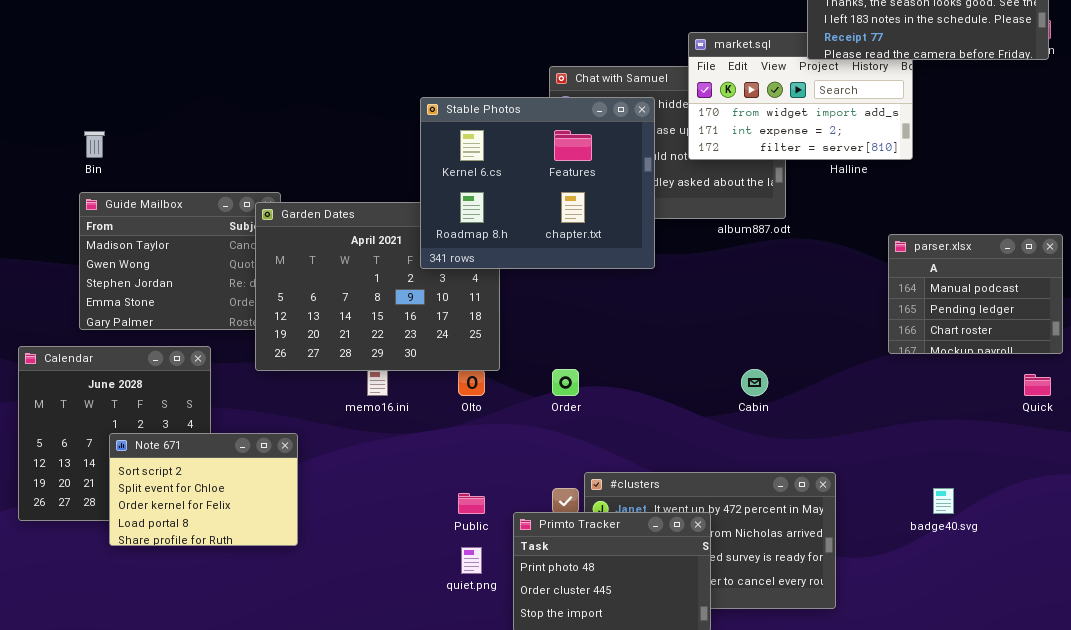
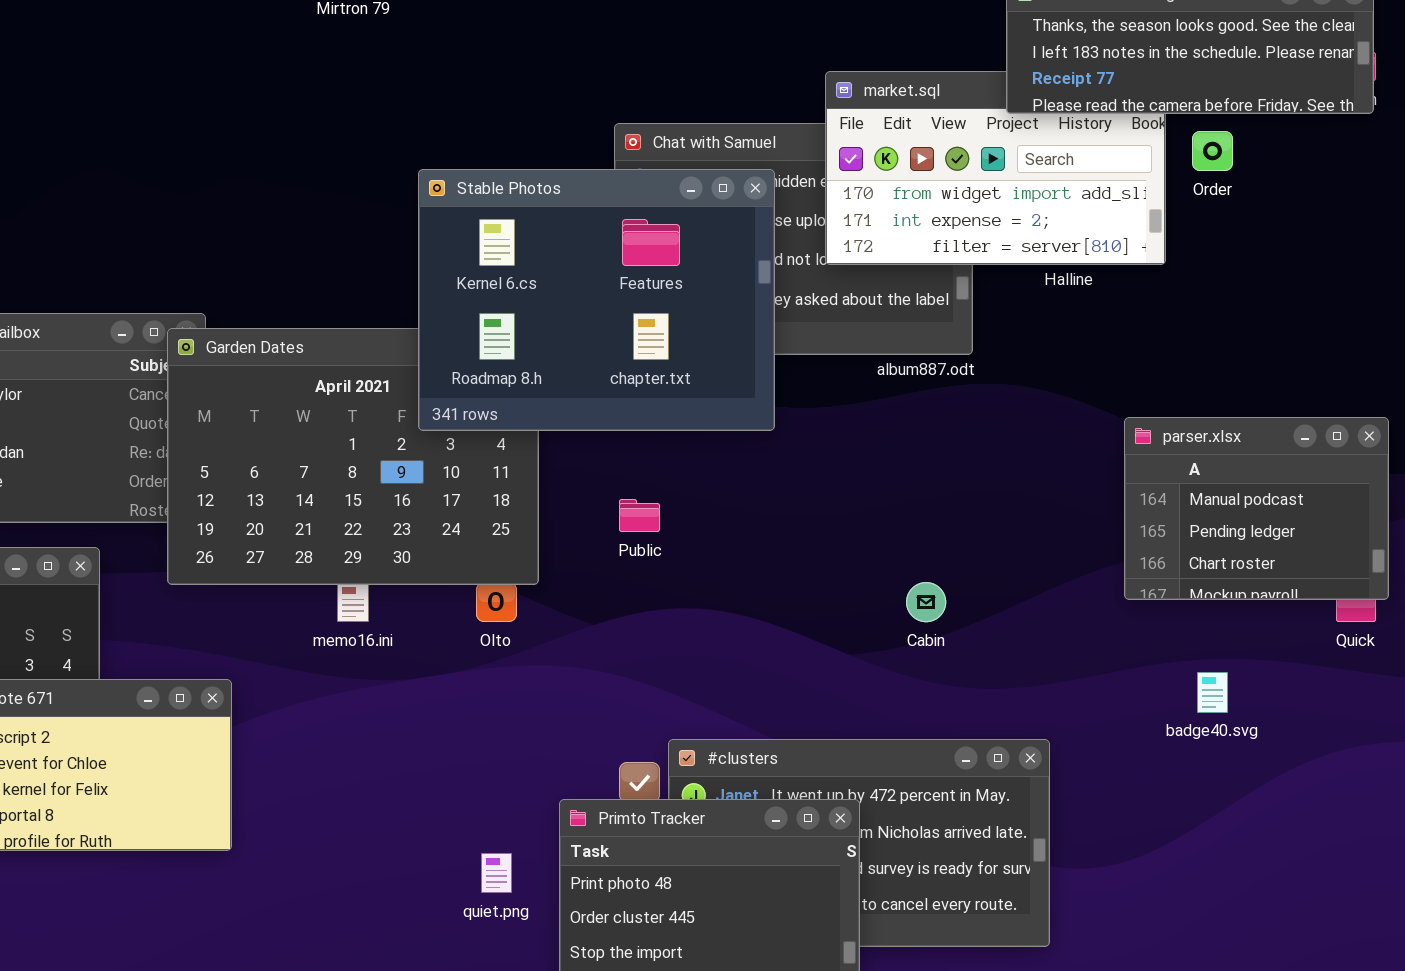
parser.xlsx: [888,234,1063,354] -> [1124,417,1389,600], moved
Order: [552,369,579,396] -> [1192,131,1233,171], moved
badge40.svg: [933,488,954,514] -> [1197,672,1228,713], moved
Public: [458,493,485,514] -> [619,499,660,532], moved

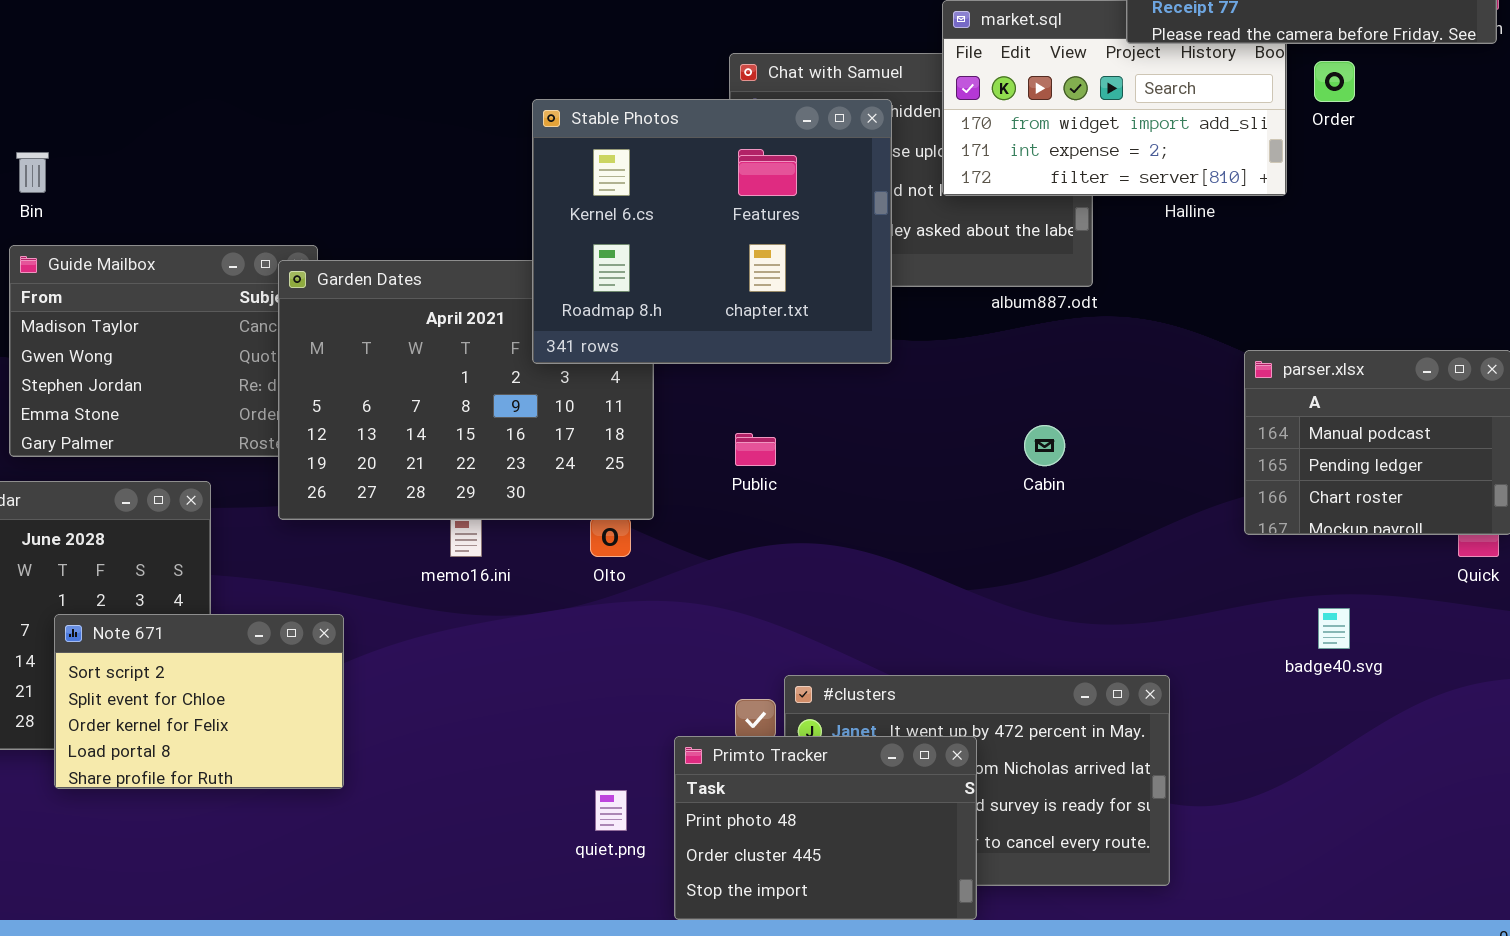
Cabin: [906,582,946,622] -> [1024,425,1065,466], moved

